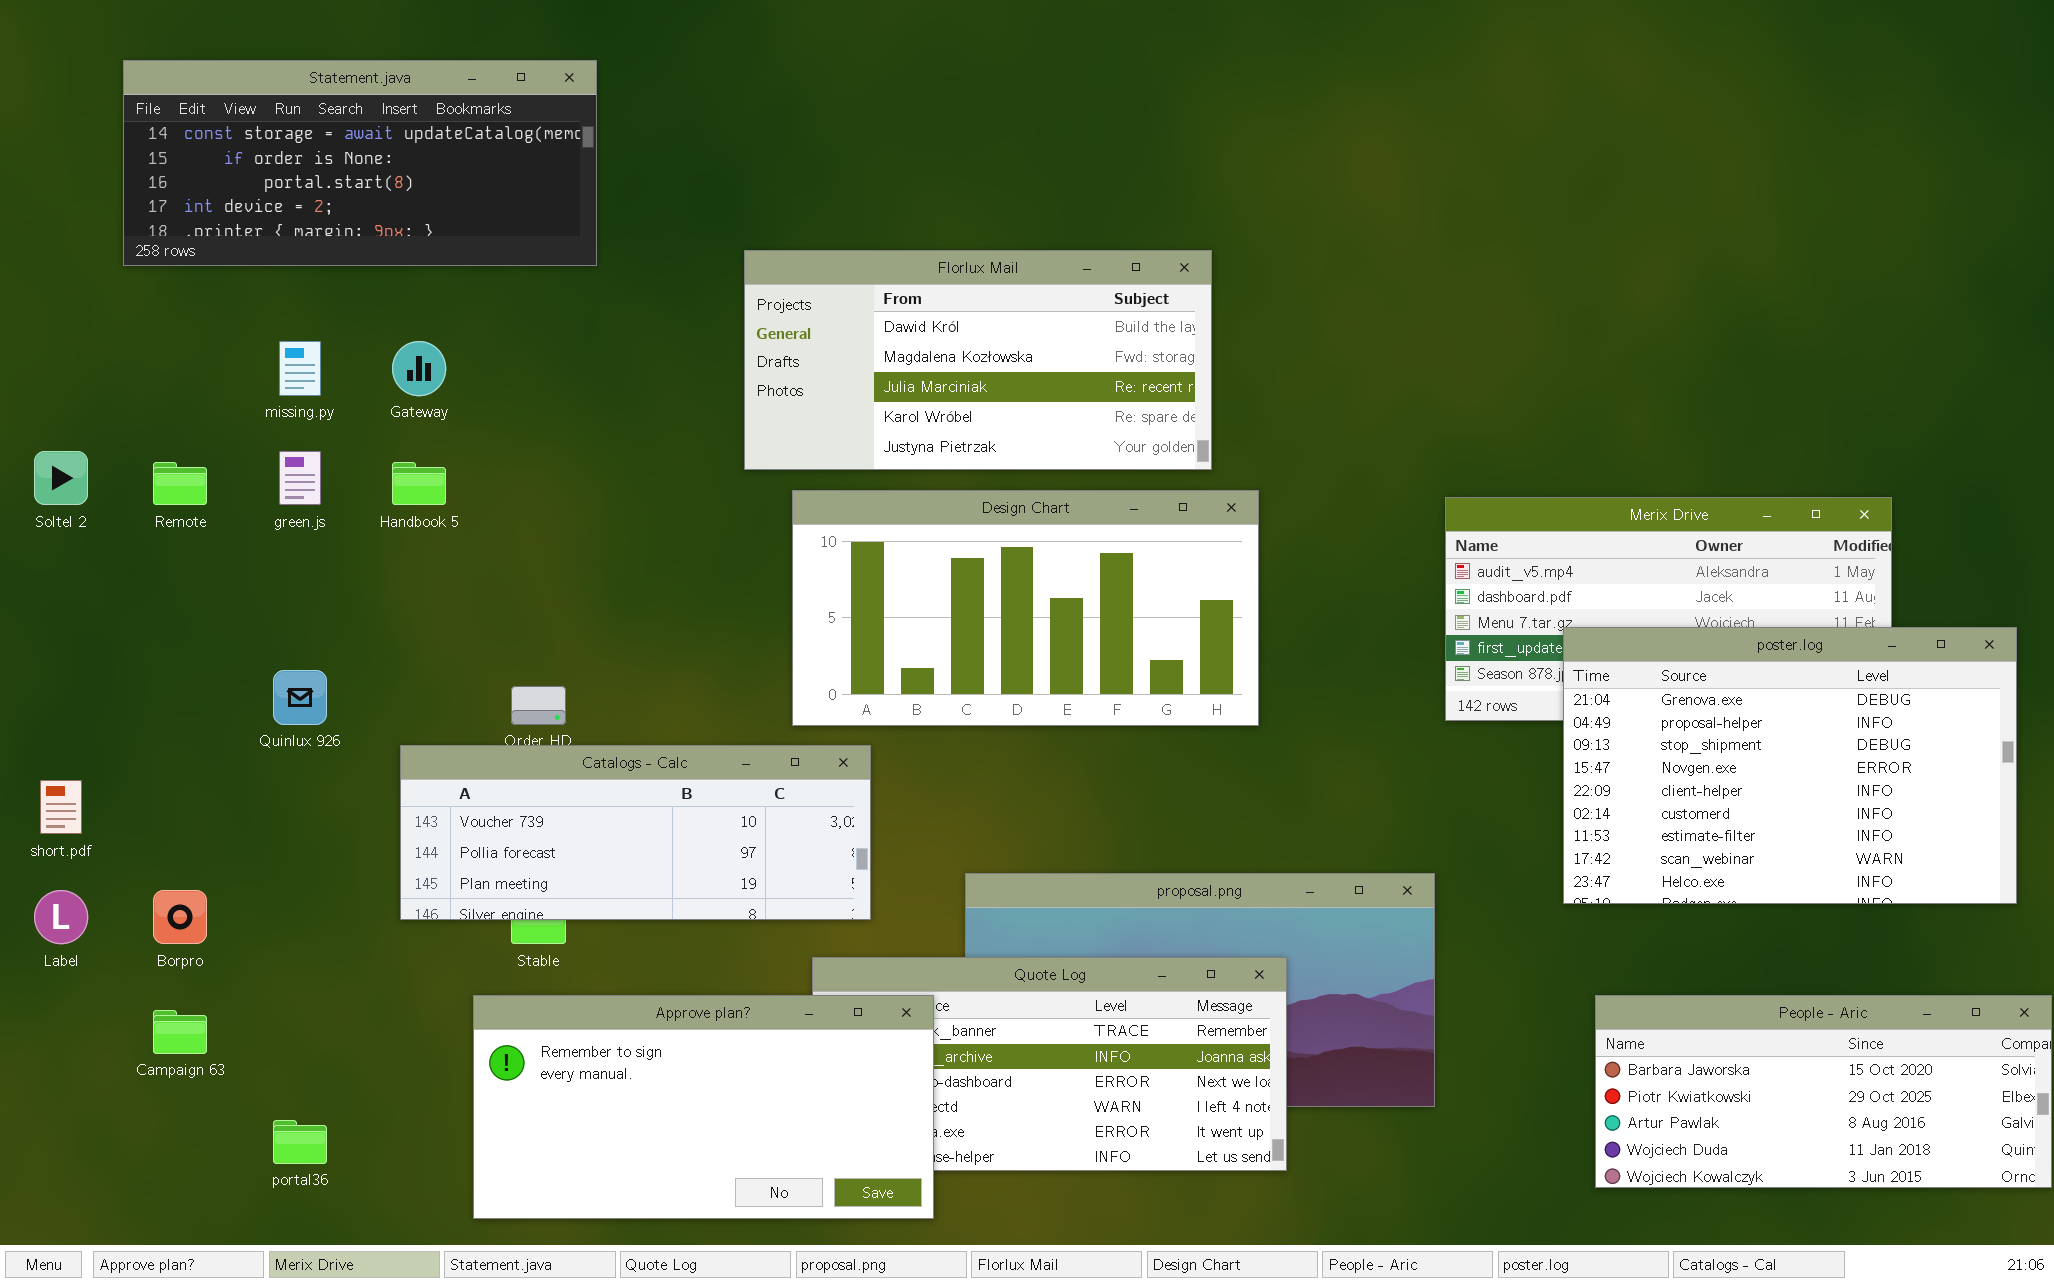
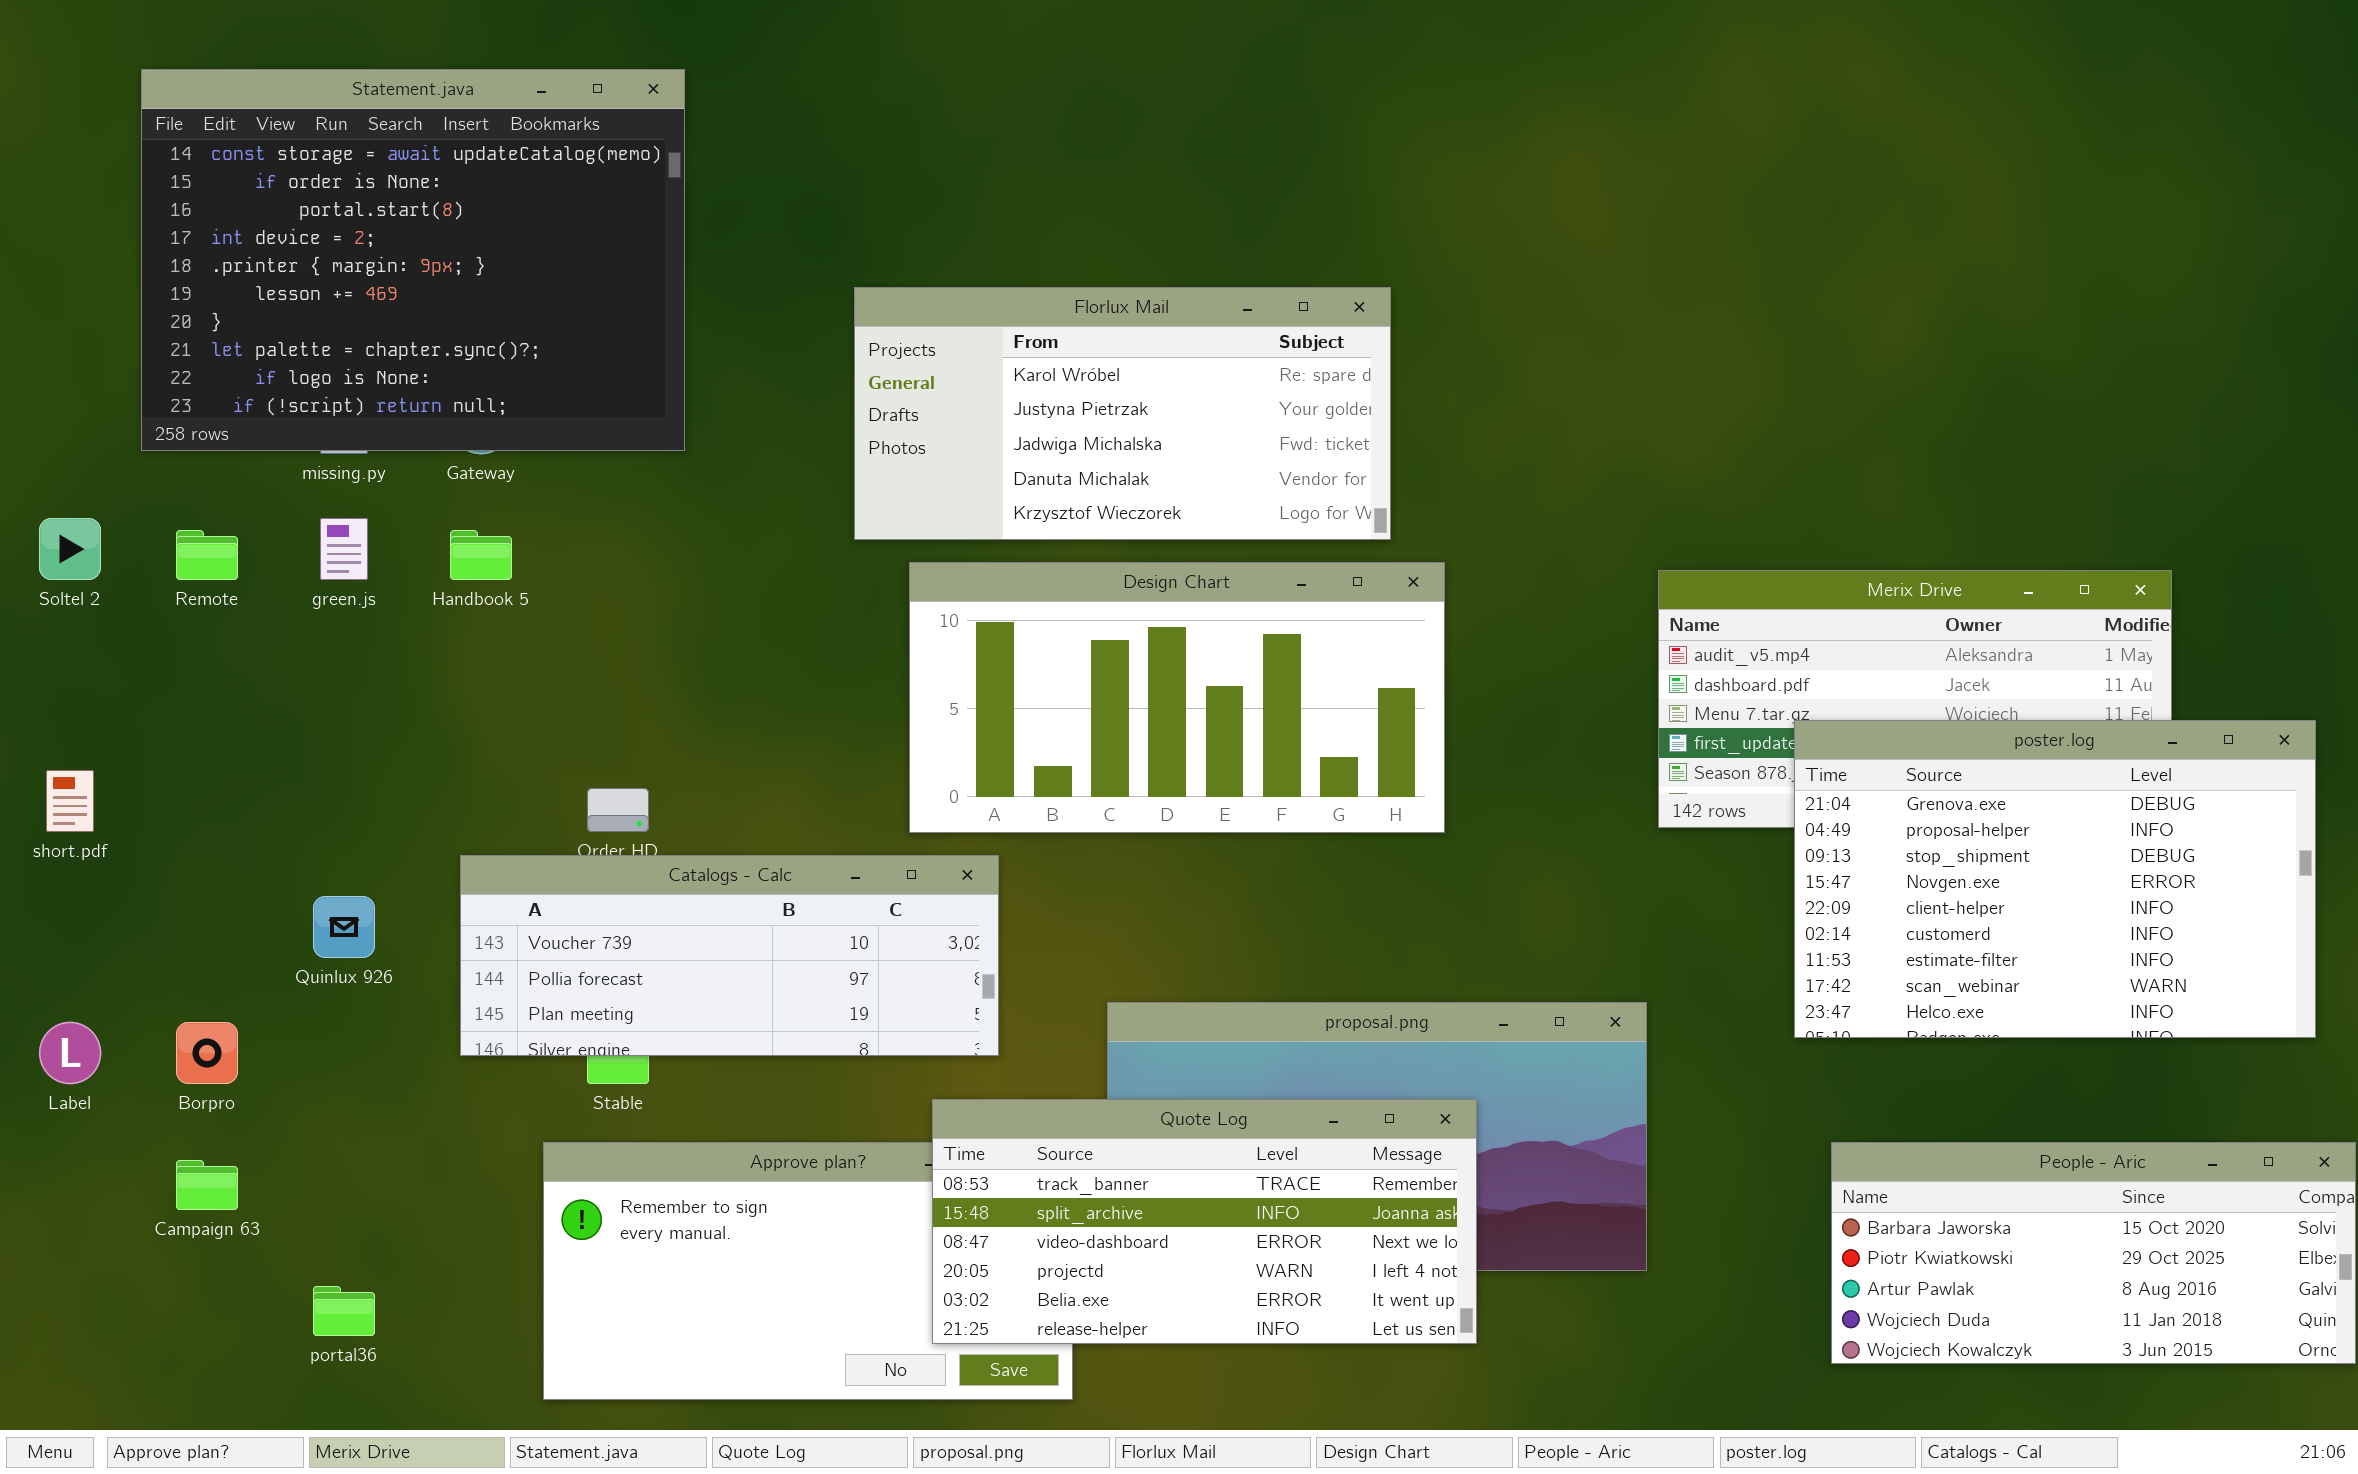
Statement.java: [123,60,597,266] -> [141,69,685,451], resized
Florlux Mail: [744,250,1212,470] -> [854,287,1391,540], scrolled down 3 rows
Quinlux 926: [273,670,327,725] -> [313,896,375,958], moved
short.pdf: [40,780,82,834] -> [46,770,94,832], moved
Quote Log: [812,957,1287,1171] -> [932,1099,1477,1344], raised

